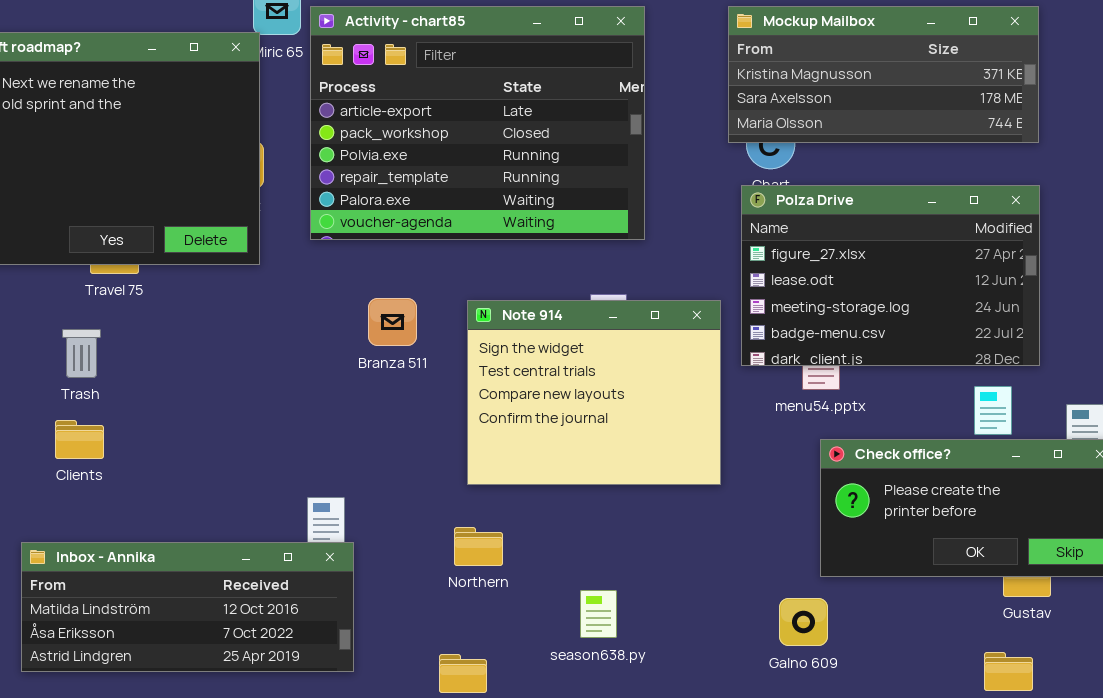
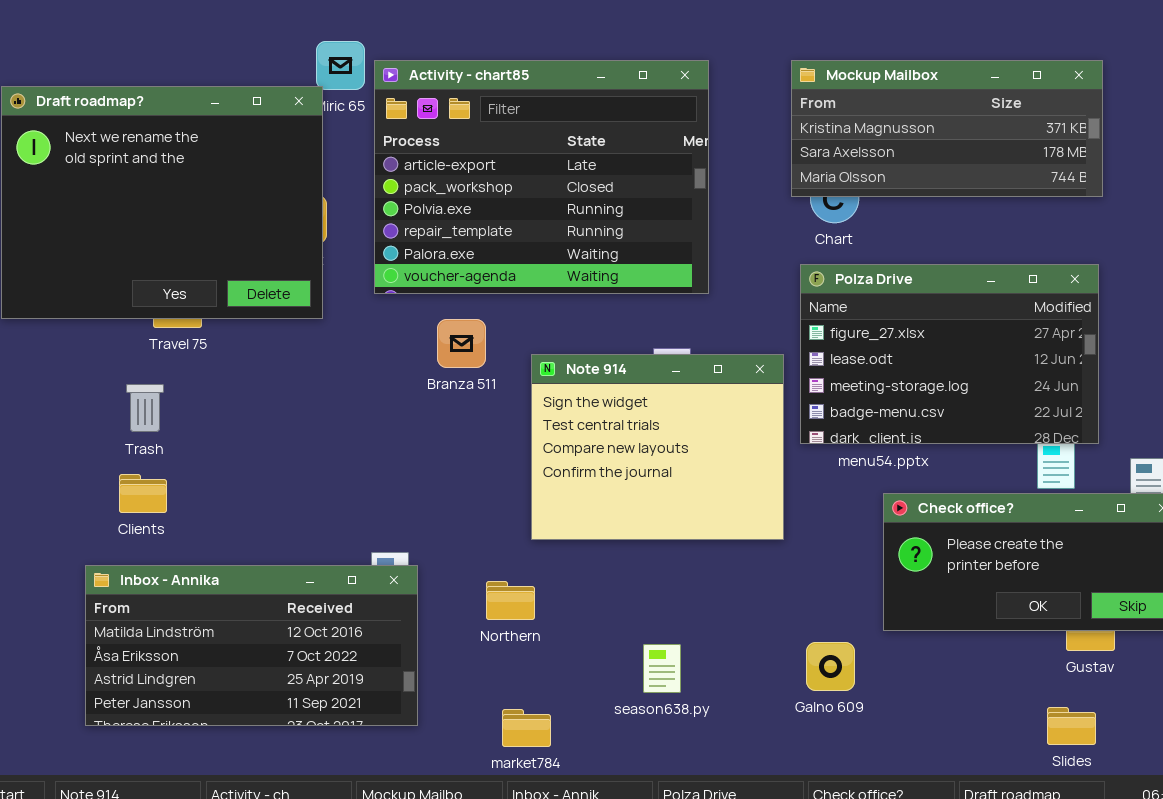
Polza Drive: [741,185,1040,366] -> [800,264,1099,444], moved
Branza 511: [368,298,417,346] -> [437,319,486,368], moved
Northern: [454,527,503,566] -> [486,581,535,620], moved
Inbox - Annika: [21,542,354,672] -> [85,565,418,726], resized
Galno 609: [779,598,828,646] -> [806,642,855,691], moved

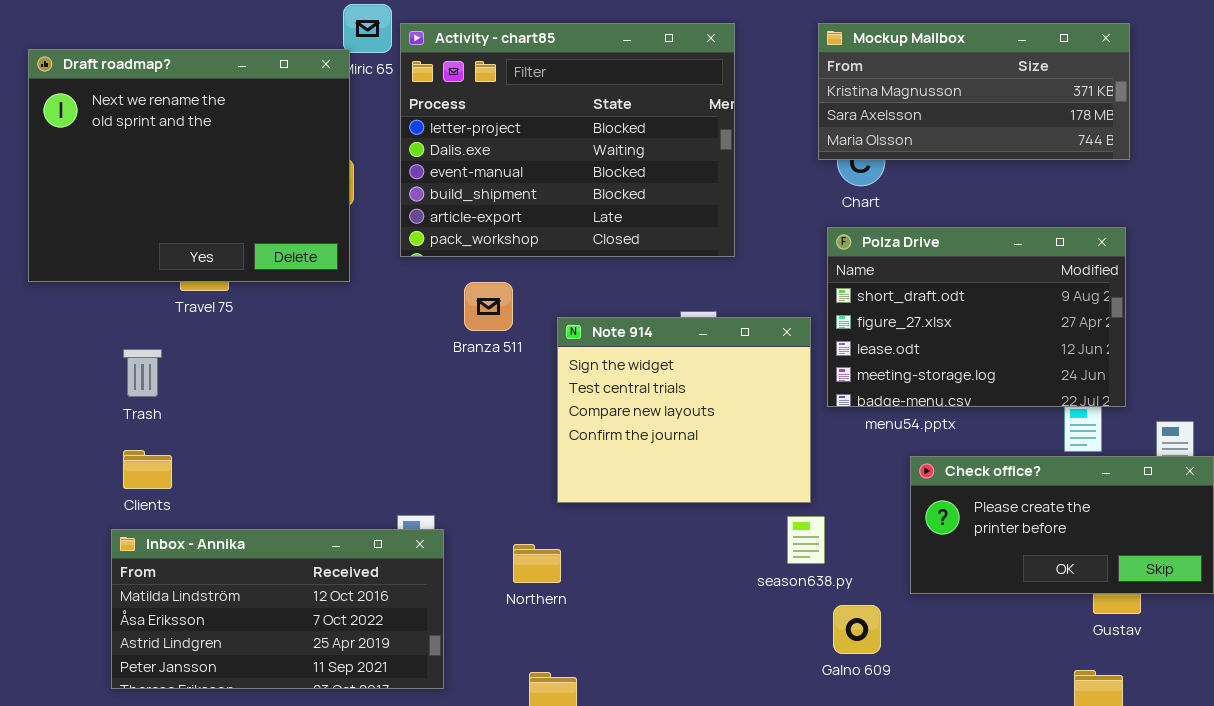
Activity - chart85: [374,60,709,294] -> [400,23,735,257], scrolled up 4 rows
Polza Drive: [800,264,1099,444] -> [827,227,1126,407], scrolled up 1 row
Trash: [126,384,164,432] -> [123,349,162,397], moved
Clients: [119,474,167,513] -> [123,450,172,489], moved
season638.py: [643,644,681,693] -> [787,516,825,564], moved

